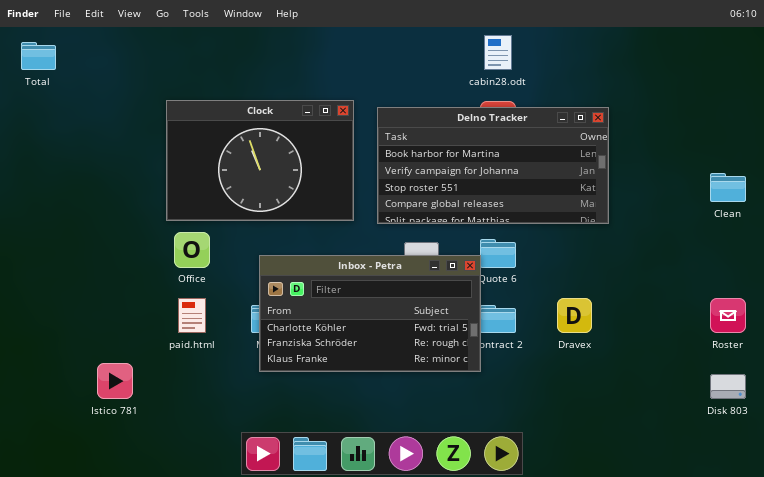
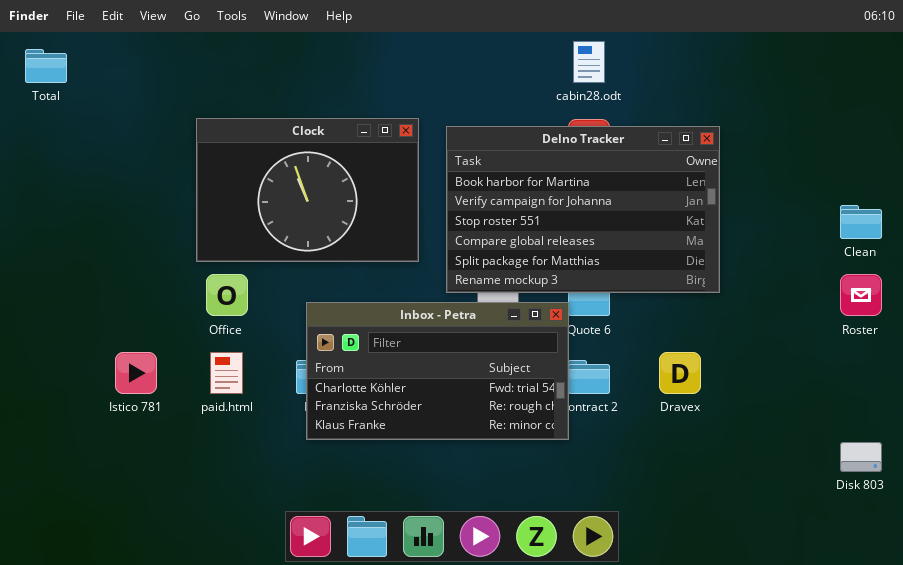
Delno Tracker: [377,107,609,224] -> [446,126,720,293], resized
Roster: [710,298,746,333] -> [840,274,882,316], moved
Istico 781: [97,363,133,399] -> [115,352,157,394], moved

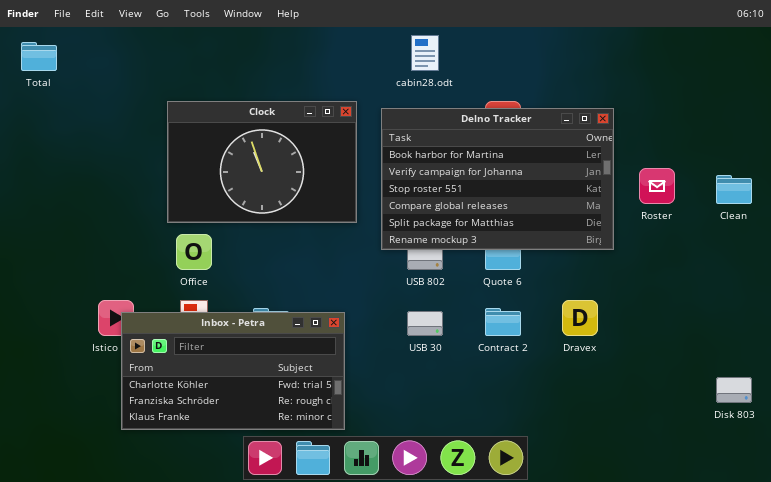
cabin28.odt: [573,41,605,83] -> [411,35,439,71], moved
Roster: [840,274,882,316] -> [639,168,675,204], moved
Inbox - Petra: [306,302,569,440] -> [121,312,345,430], moved

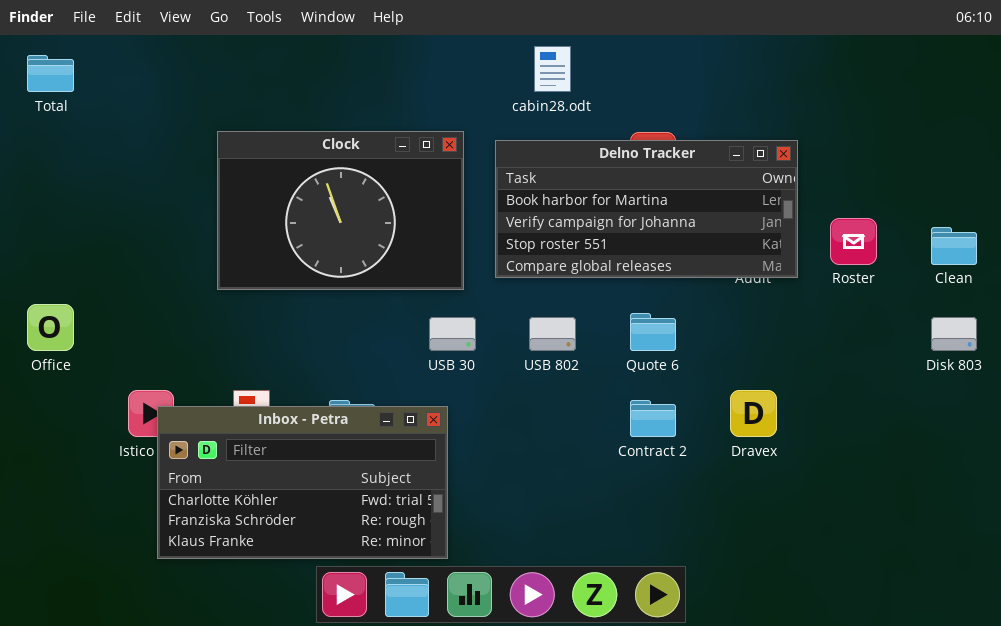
Delno Tracker: [381,108,614,250] -> [495,140,798,278], resized
Office: [176,234,212,270] -> [27,304,74,351], moved
USB 30: [407,311,443,336] -> [429,317,476,351], moved
Disk 803: [716,377,752,403] -> [931,317,977,351], moved

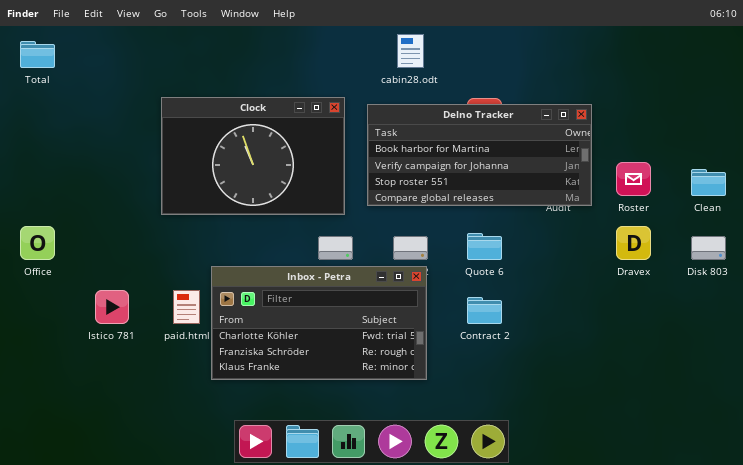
Dravex: [730,390,777,437] -> [616,226,651,260], moved
Inbox - Petra: [157,406,448,559] -> [211,266,427,380], moved

